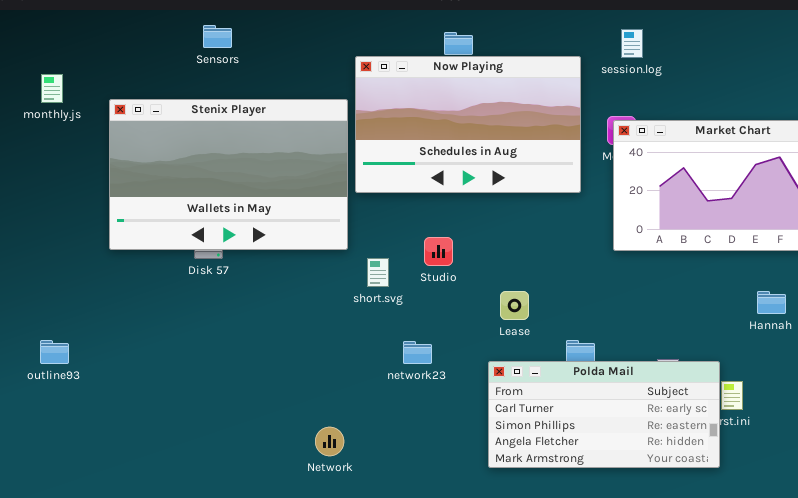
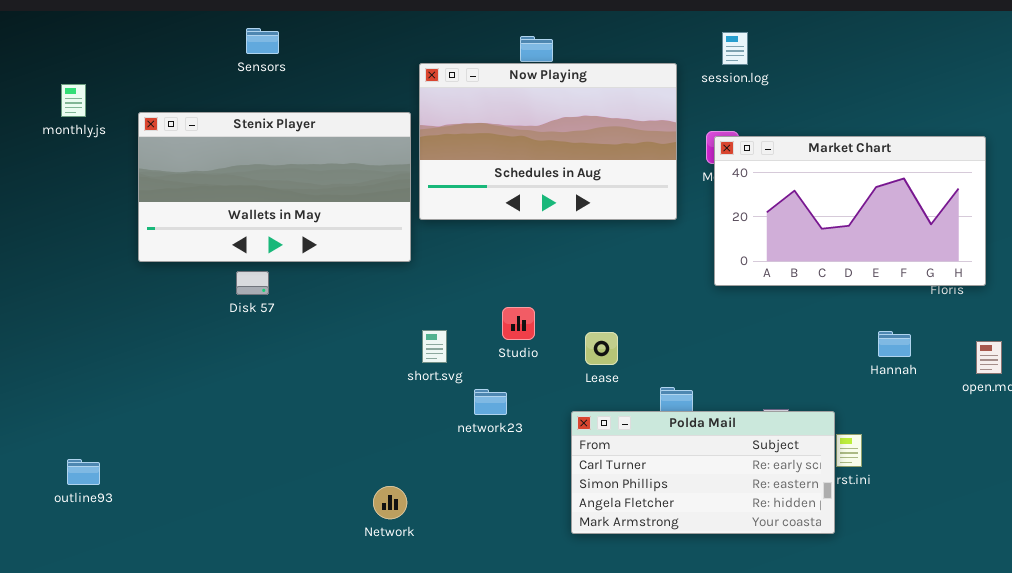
Stenix Player: [109,99,348,250] -> [138,112,411,262], resized
Studio: [424,237,453,266] -> [502,307,535,340], moved
short.svg: [367,258,389,287] -> [422,330,447,363], moved
outline93: [40,340,69,364] -> [67,459,100,485], moved

